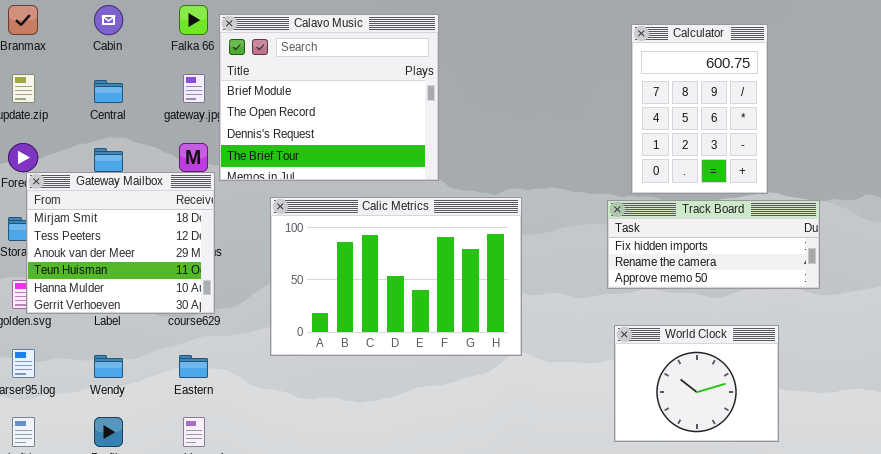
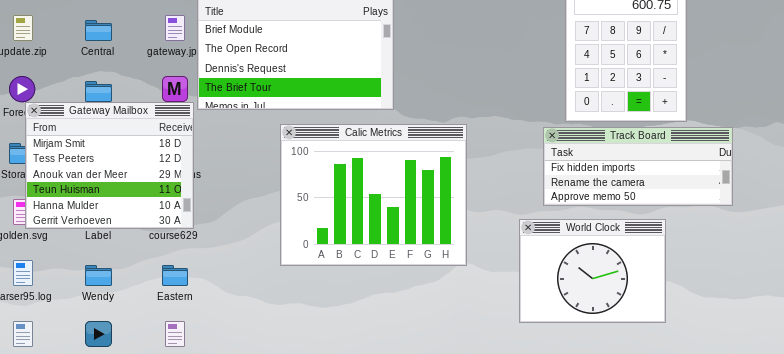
Calic Metrics: [270,197,522,356] -> [280,124,467,266], resized
World Clock: [614,325,779,442] -> [519,219,666,323], moved

